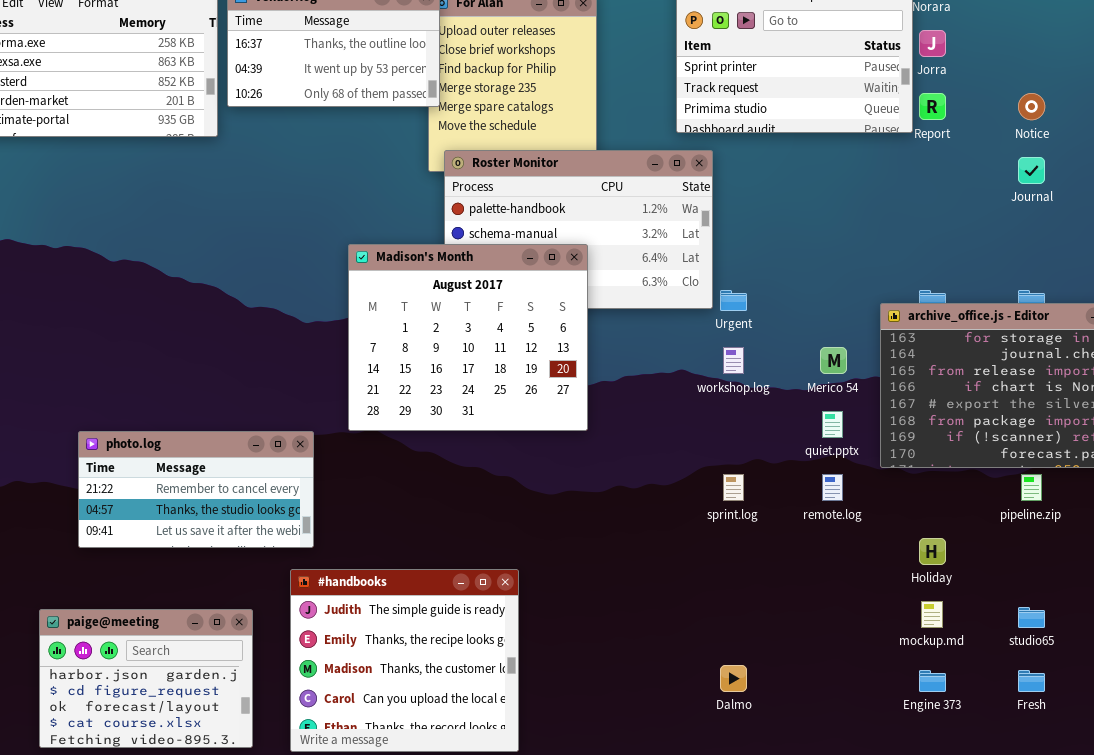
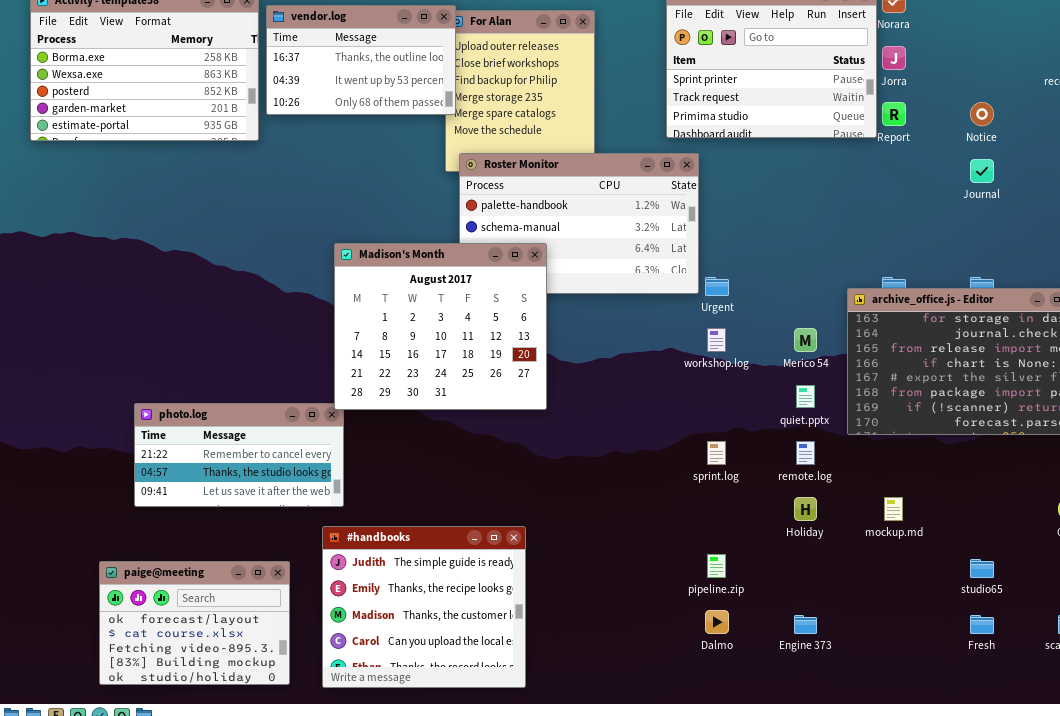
Madison's Month: [348,244,588,431] -> [334,243,547,410], moved
pipeline.zip: [1021,474,1042,501] -> [707,554,726,578], moved
Holiday: [919,538,946,565] -> [794,497,817,521], moved
mockup.md: [921,601,943,628] -> [884,497,903,521], moved
paige@meeting: [39,609,253,748] -> [99,561,290,685], scrolled down 2 rows
Engine 373: [919,670,946,692] -> [794,615,817,634], moved

